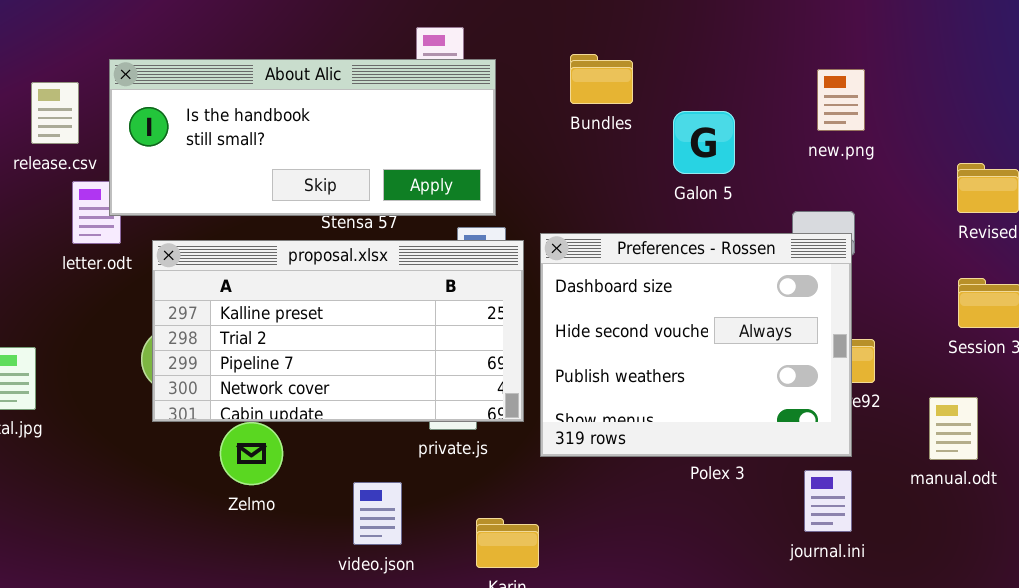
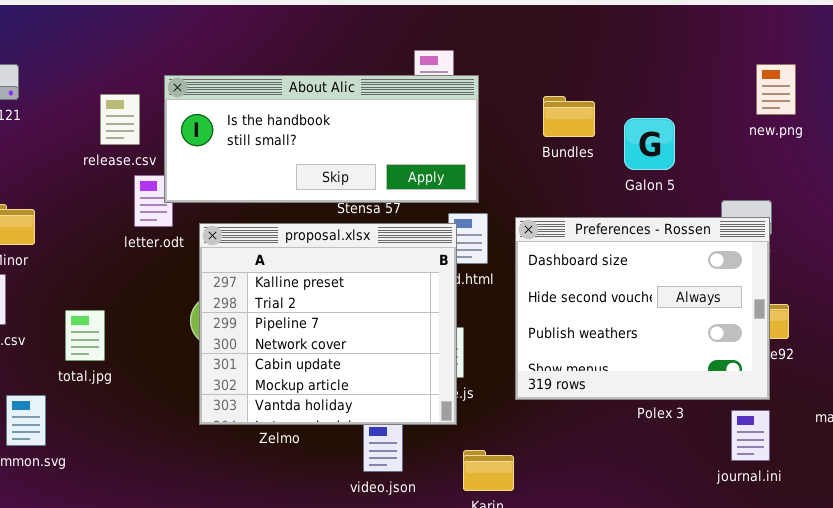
Bundles: [570,54,633,104] -> [543,96,595,137], moved
new.png: [817,69,865,131] -> [756,64,796,115], moved
proposal.xlsx: [152,240,524,422] -> [199,223,457,425], resized

